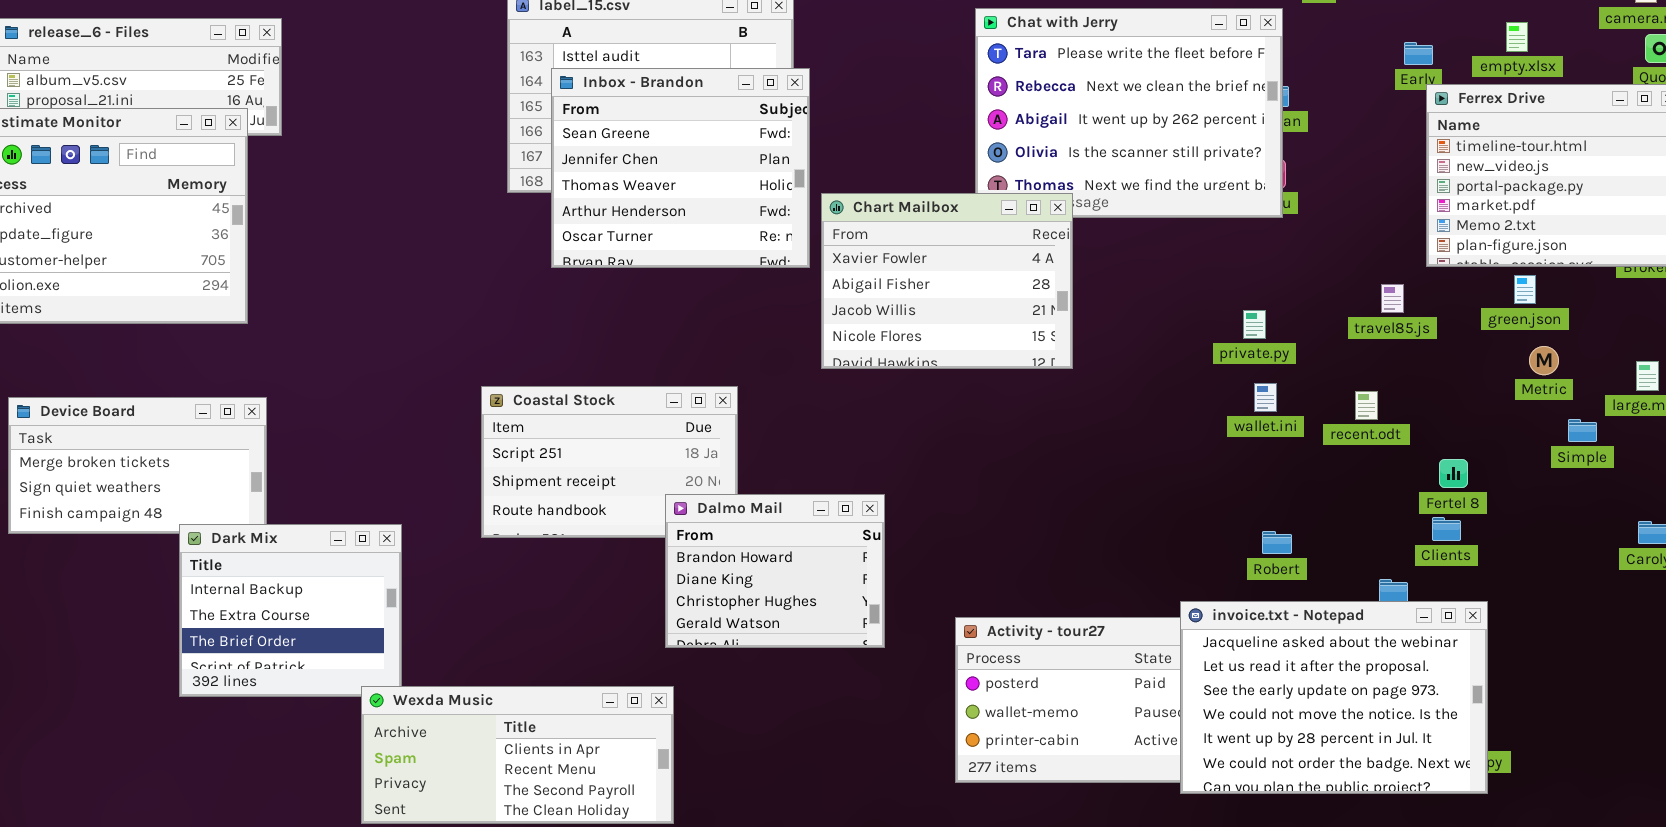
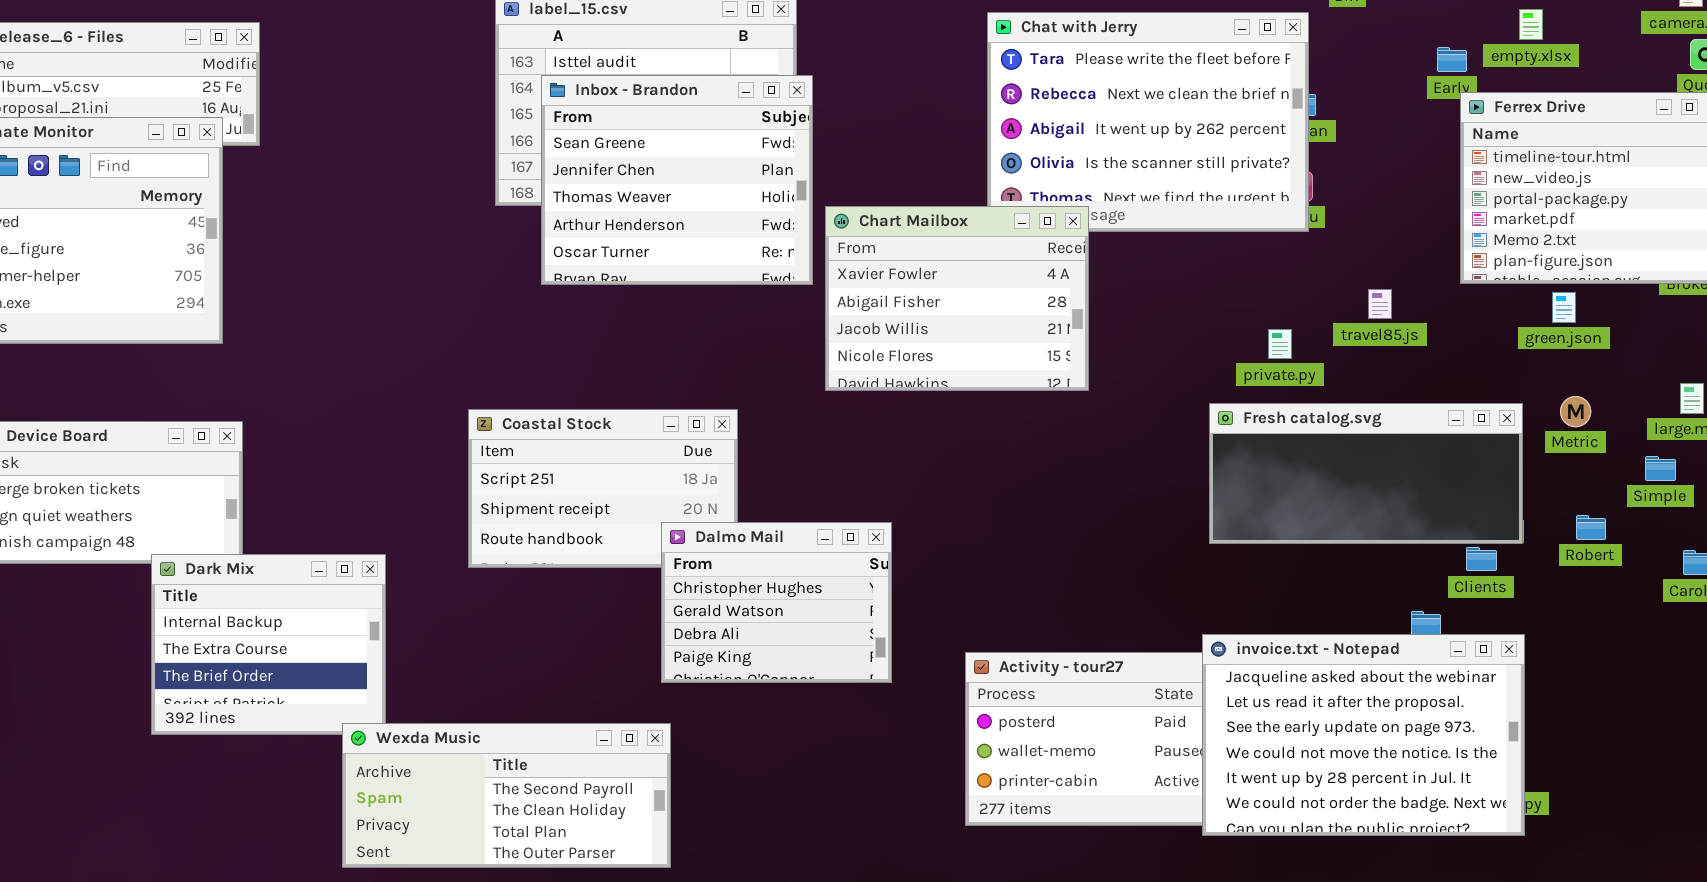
empty.xlsx: [1506,22,1528,52] -> [1519,9,1543,40], moved
travel85.js: [1381,284,1404,313] -> [1368,289,1392,319], moved
Metric: [1529,346,1559,375] -> [1560,396,1591,427], moved
Fresh catalog.svg: none -> [1209,403,1523,544], opened
Simple: [1568,419,1597,442] -> [1645,456,1676,481], moved
Dalmo Mail: [665,494,885,648] -> [661,522,892,683], scrolled down 2 rows
Robert: [1262,531,1292,554] -> [1576,515,1606,540], moved
Wexda Music: [361,686,674,824] -> [342,723,671,868], scrolled down 2 rows

